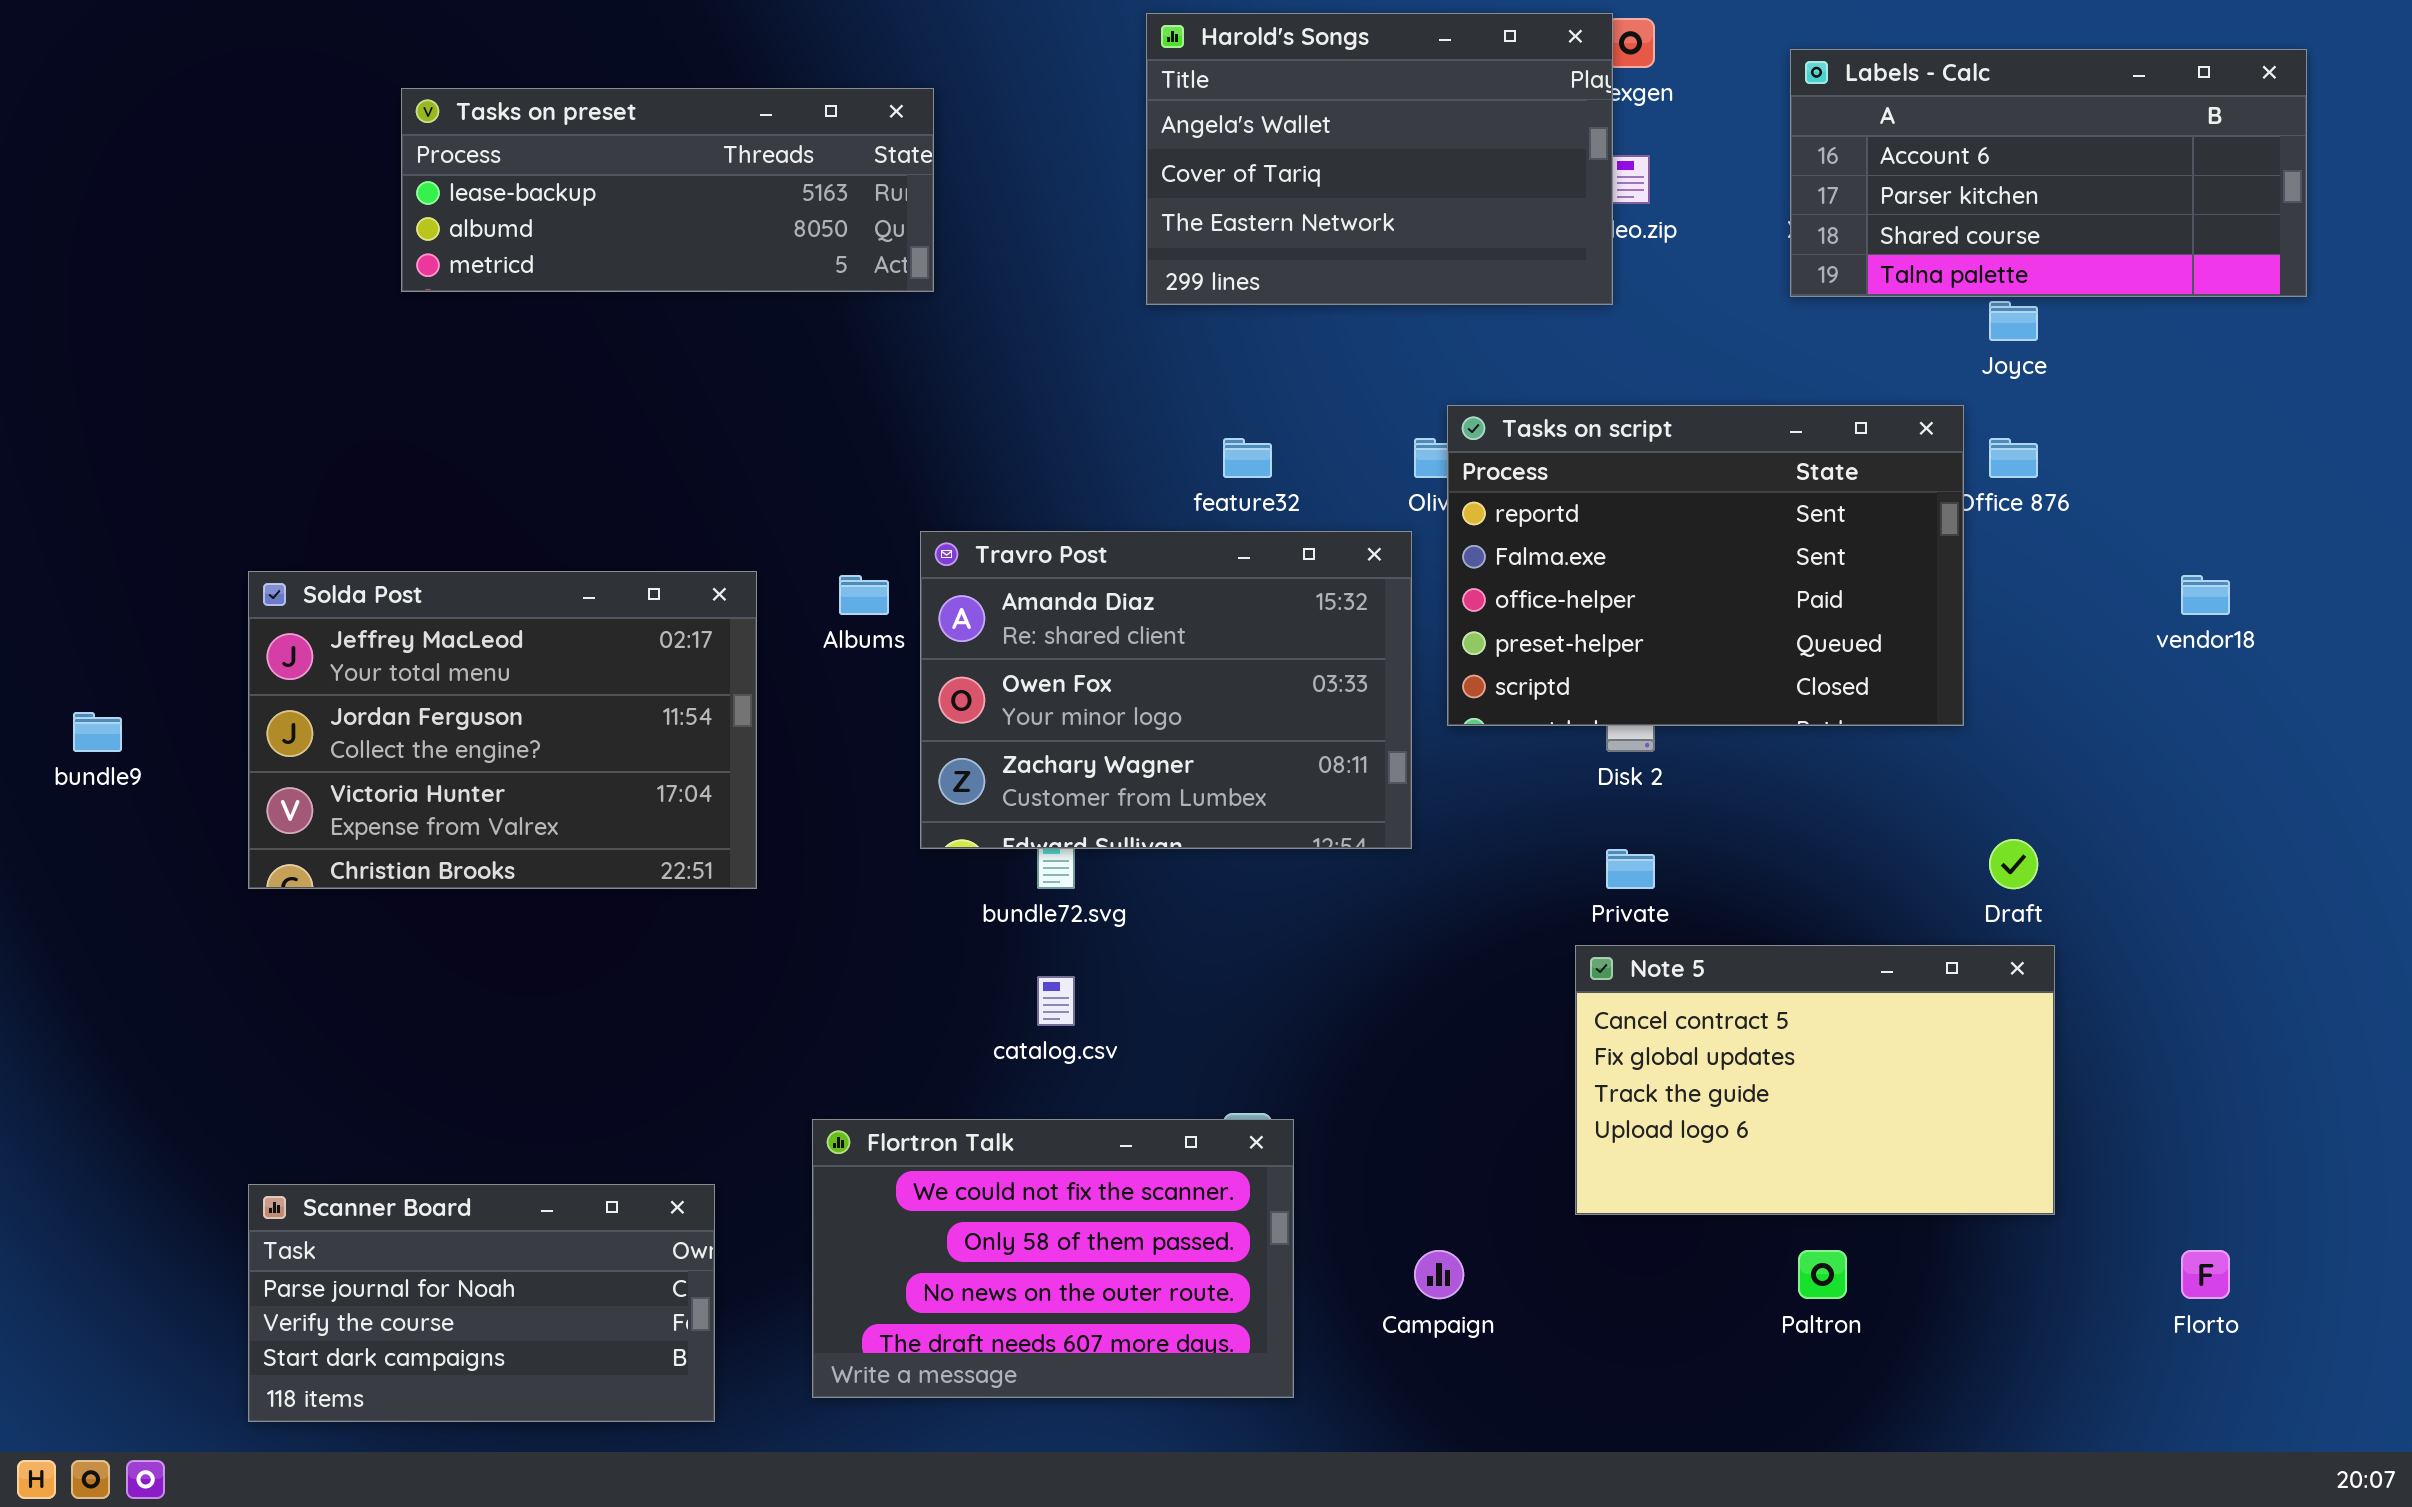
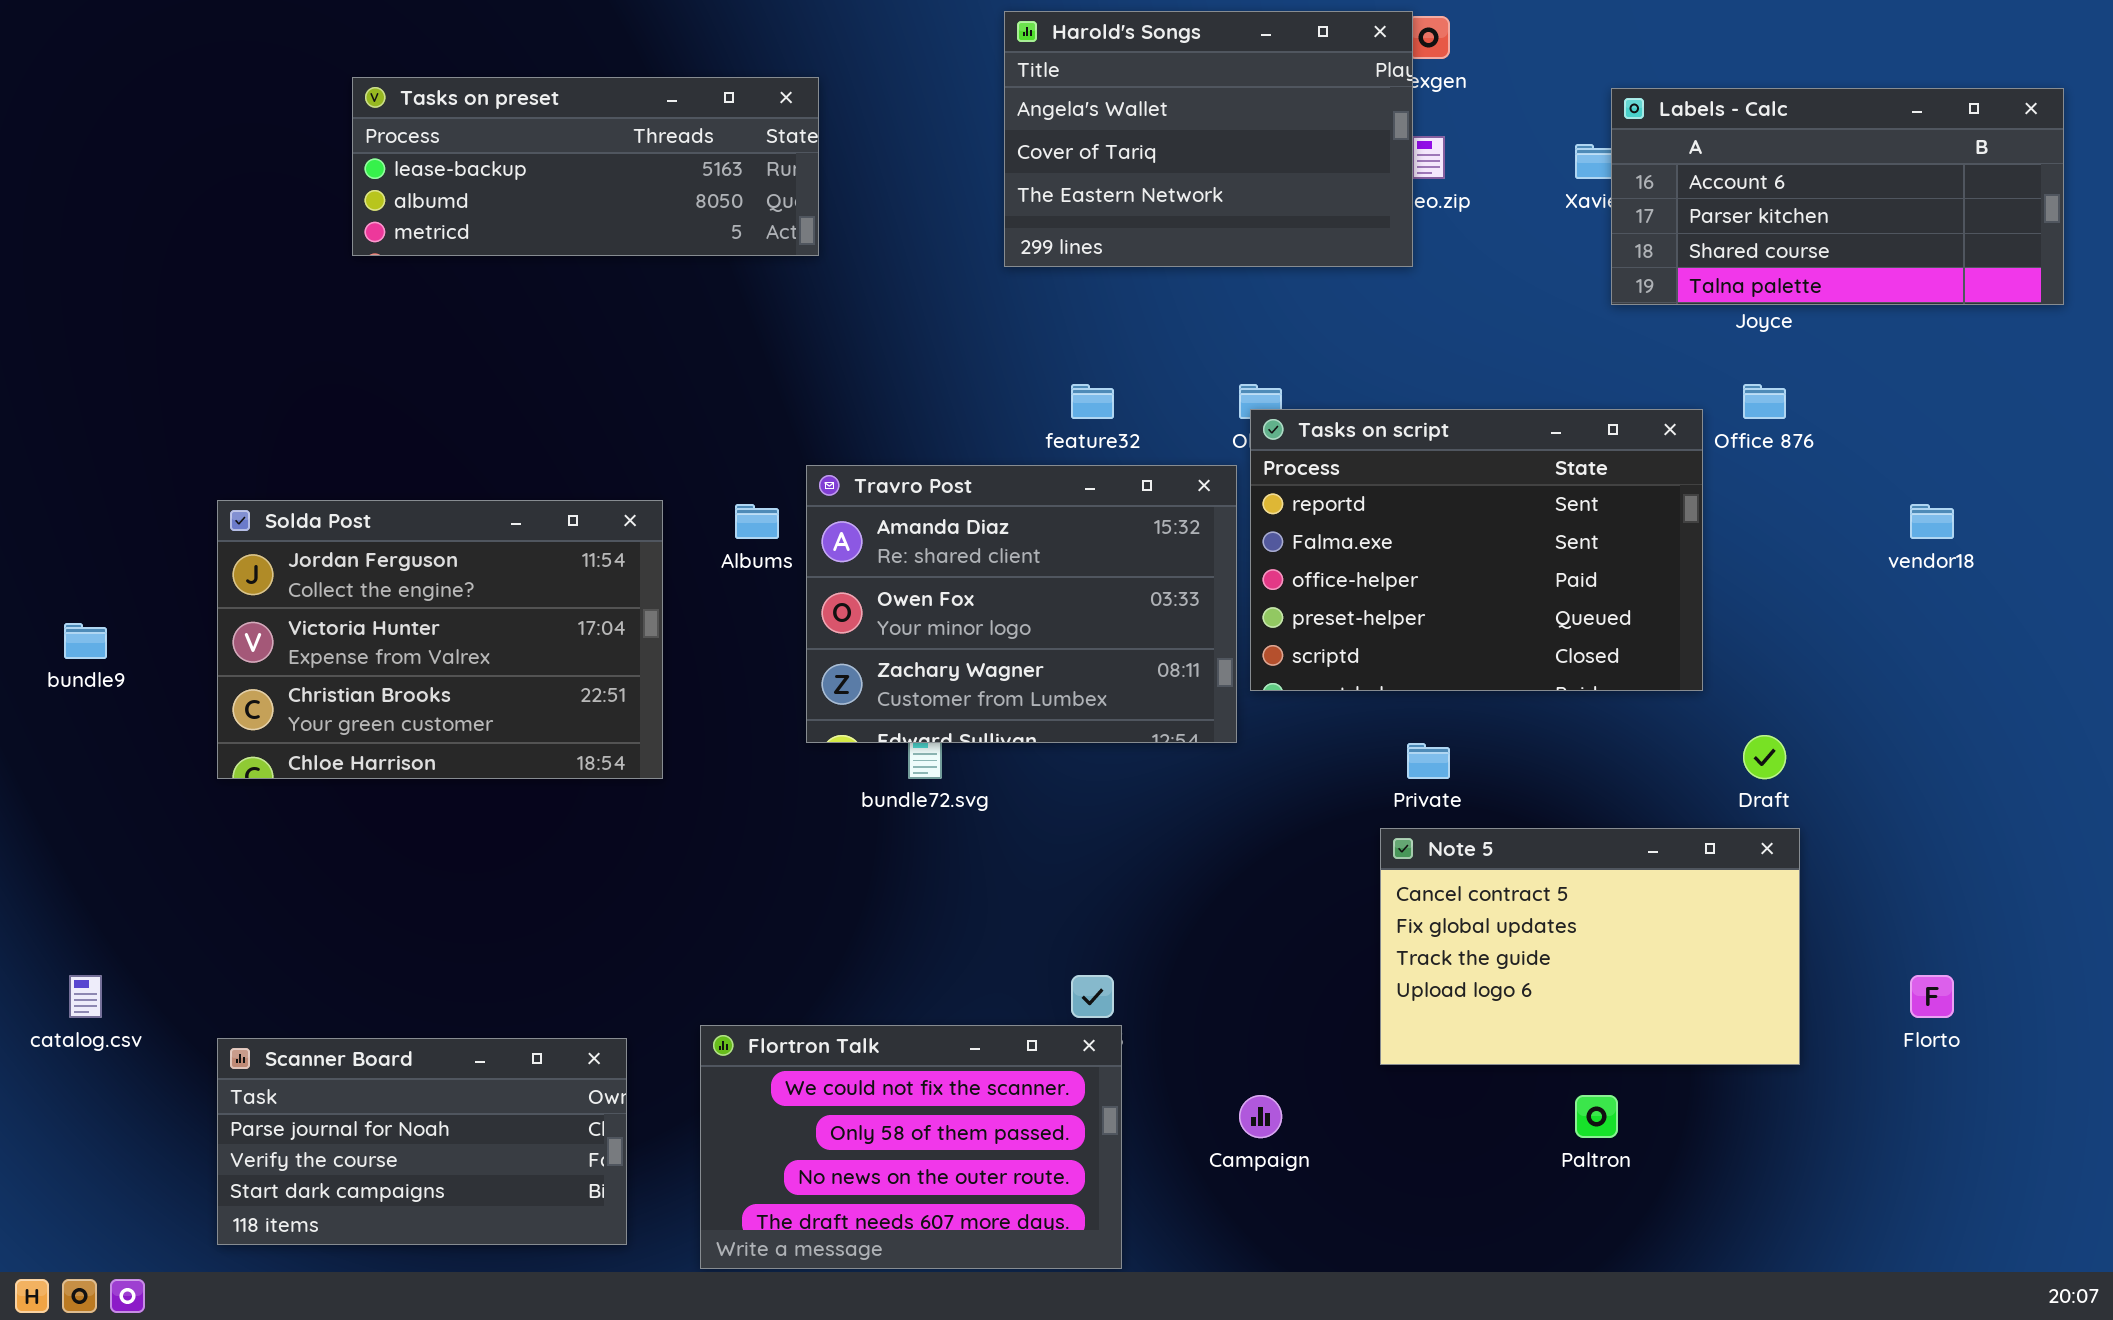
Labels - Calc: [1790,49,2307,297] -> [1611,88,2064,305], moved
Tasks on script: [1447,405,1964,726] -> [1250,409,1703,691], moved
Solda Post: [248,571,757,889] -> [217,500,663,779], scrolled down 1 row
catalog.csv: [1037,976,1075,1026] -> [69,975,102,1018], moved
Flortron Talk: [812,1119,1294,1398] -> [700,1025,1122,1269], moved
Florto: [2181,1250,2230,1299] -> [1910,975,1954,1018], moved

